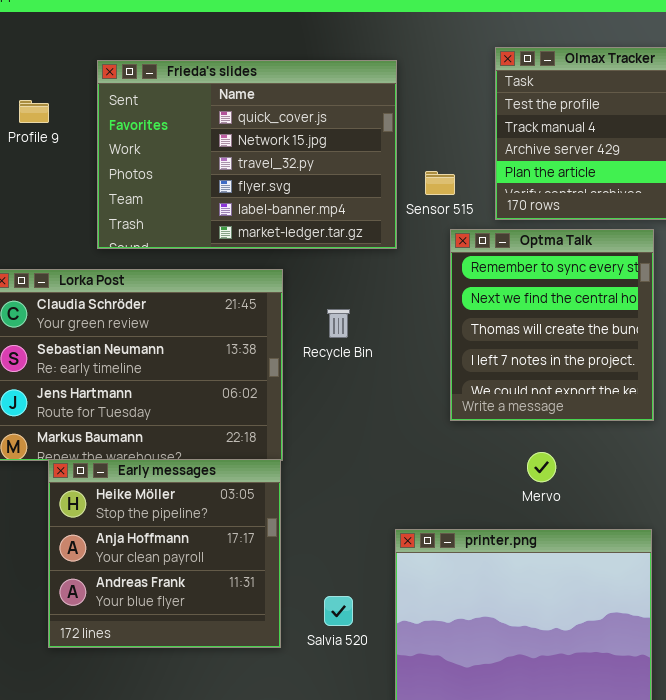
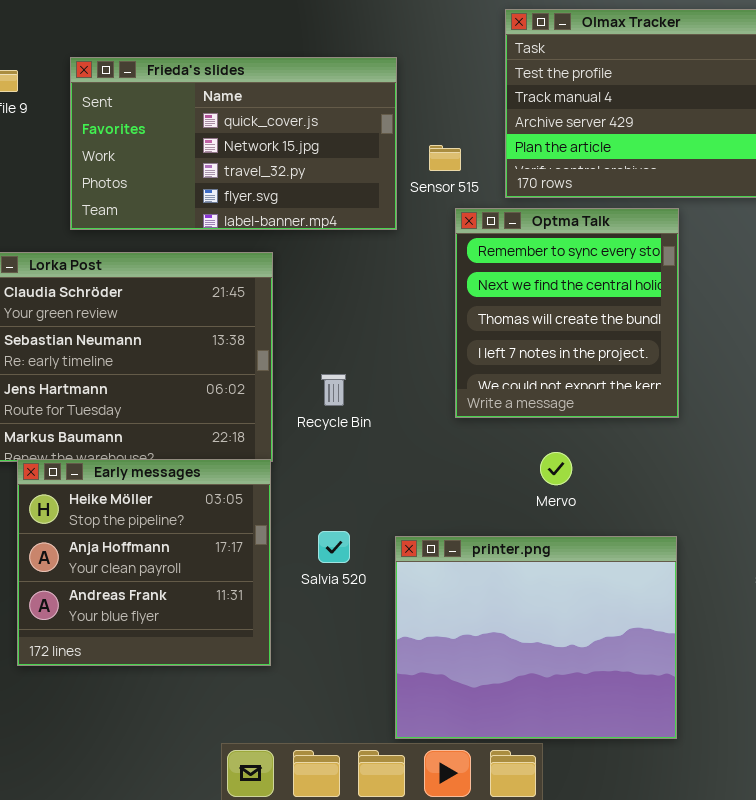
Frieda's slides: [97,60,397,249] -> [70,57,397,230], resized
Recycle Bin: [327,309,350,338] -> [321,374,346,406], moved
Salvia 520: [324,596,353,626] -> [318,531,350,563], moved

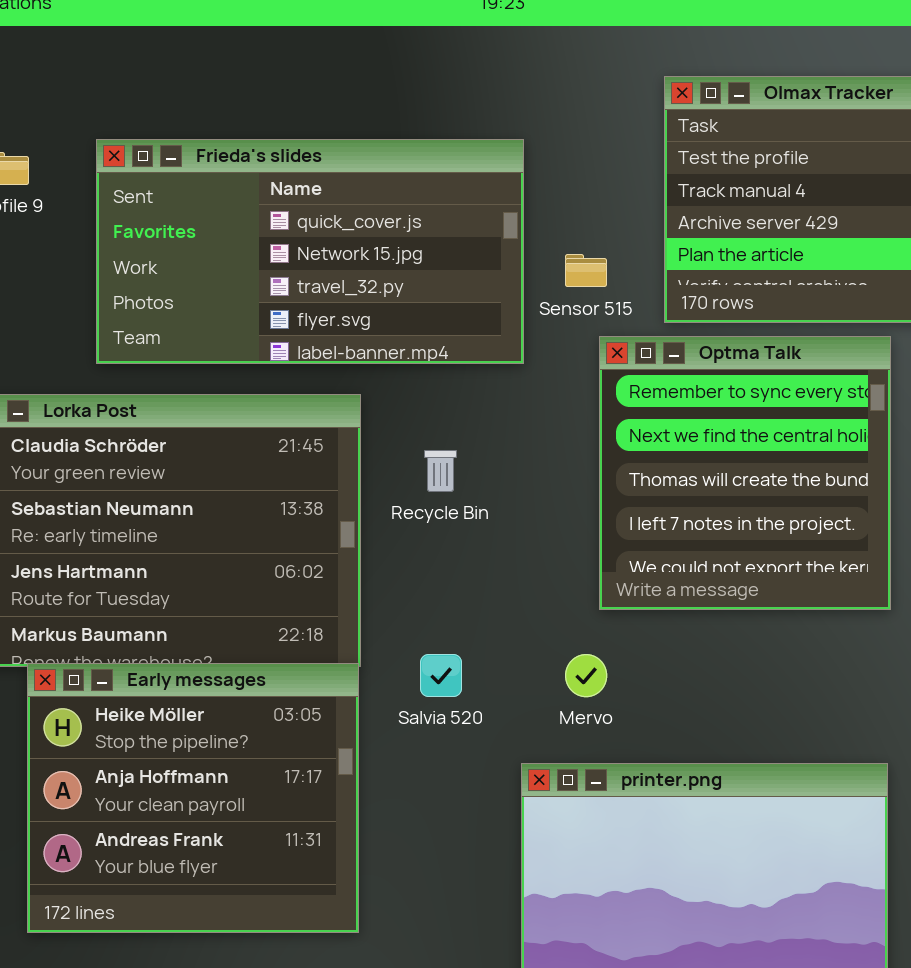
Recycle Bin: [321,374,346,406] -> [424,450,457,492], moved
Mervo: [540,452,572,485] -> [565,654,607,697], moved
Salvia 520: [318,531,350,563] -> [420,654,462,697], moved

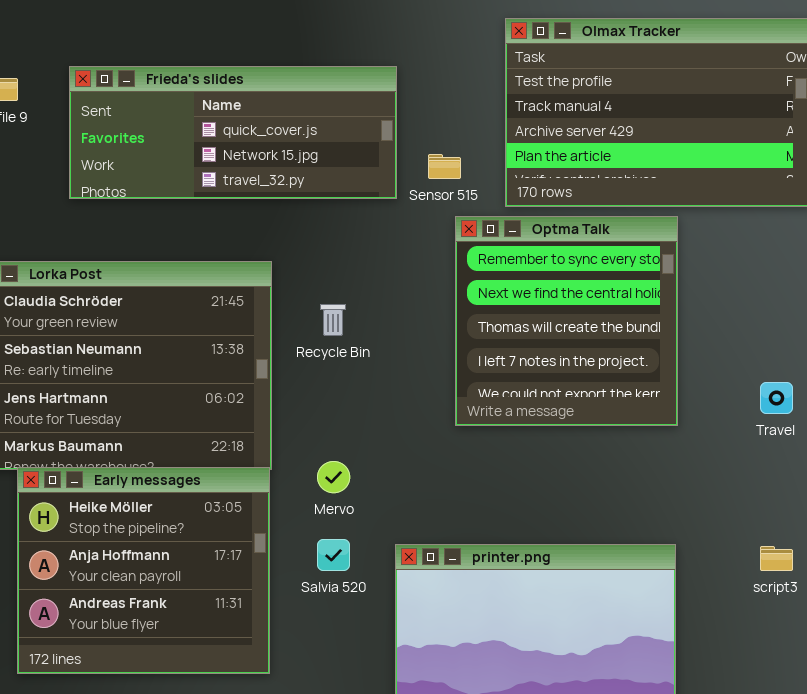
Frieda's slides: [96,139,524,364] -> [69,66,397,199], resized
Salvia 520: [420,654,462,697] -> [317,539,350,571], moved
Mervo: [565,654,607,697] -> [317,461,350,493], moved

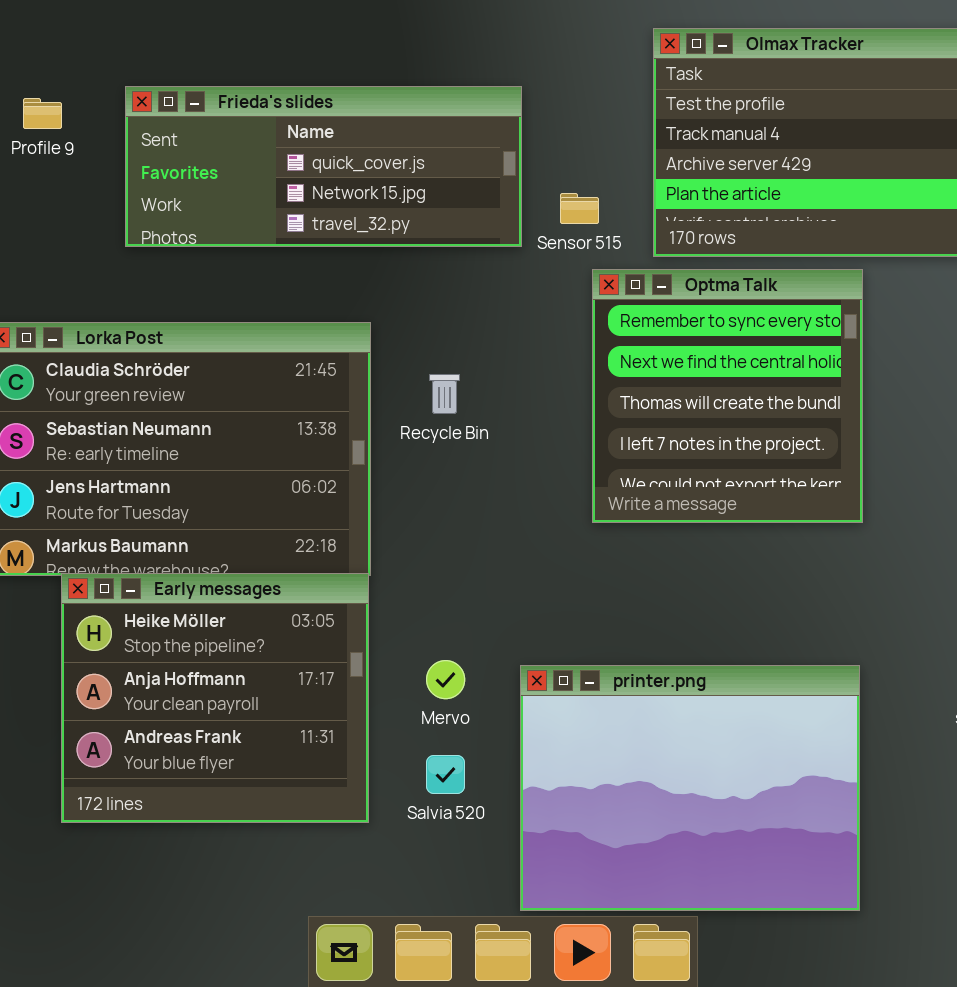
Mervo: [317,461,350,493] -> [426,660,465,699], moved
Salvia 520: [317,539,350,571] -> [426,755,465,794], moved

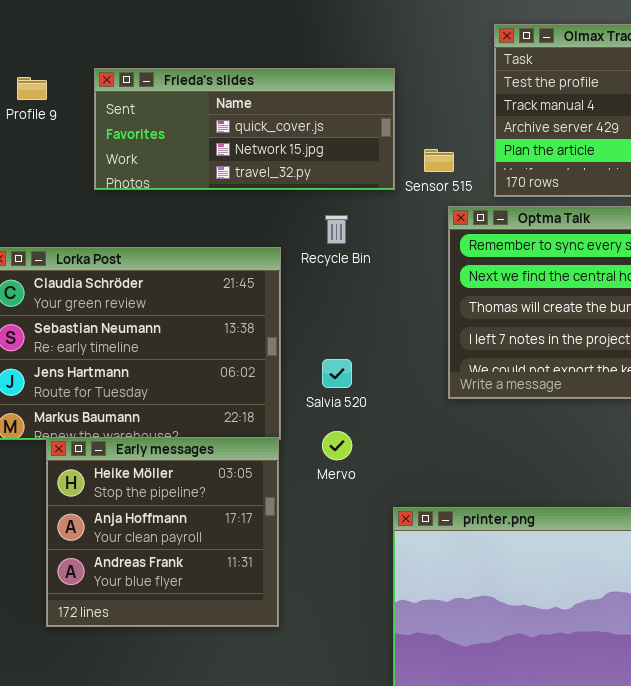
Recycle Bin: [429,374,460,414] -> [325,215,348,244], moved
Mervo: [426,660,465,699] -> [322,431,352,460], moved
Salvia 520: [426,755,465,794] -> [322,359,352,388], moved

